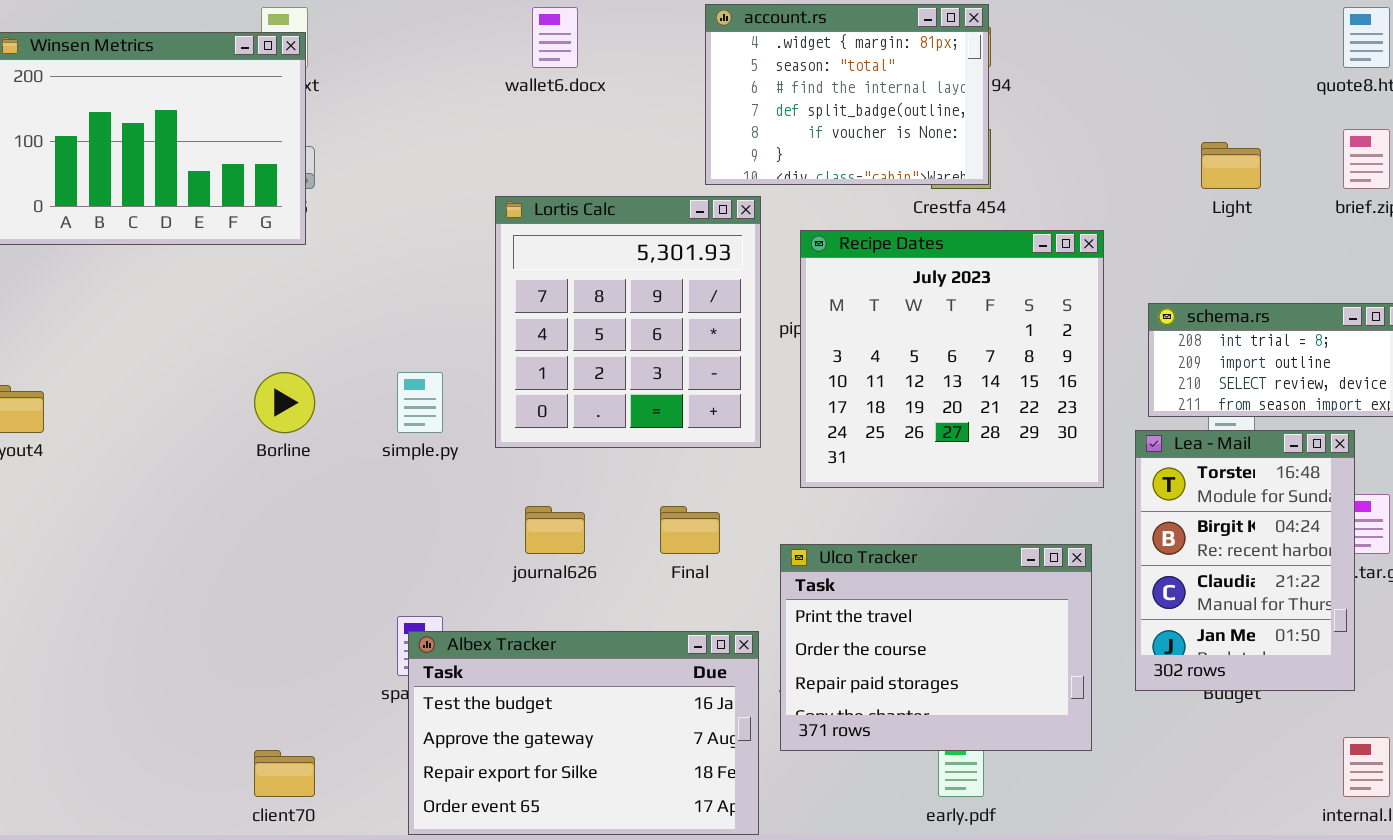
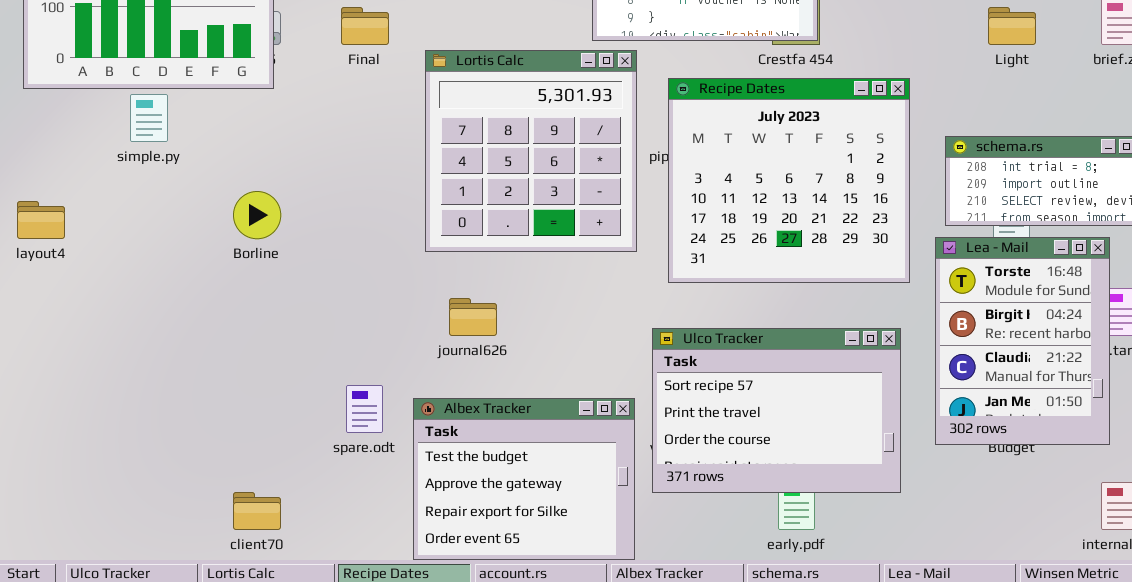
simple.py: [397,372,443,433] -> [130,94,168,142], moved
Final: [660,506,720,554] -> [341,7,389,45], moved
Ulco Tracker: [780,544,1092,751] -> [652,328,901,493], scrolled up 1 row
Albex Tracker: [408,631,759,835] -> [413,398,635,560], resized

